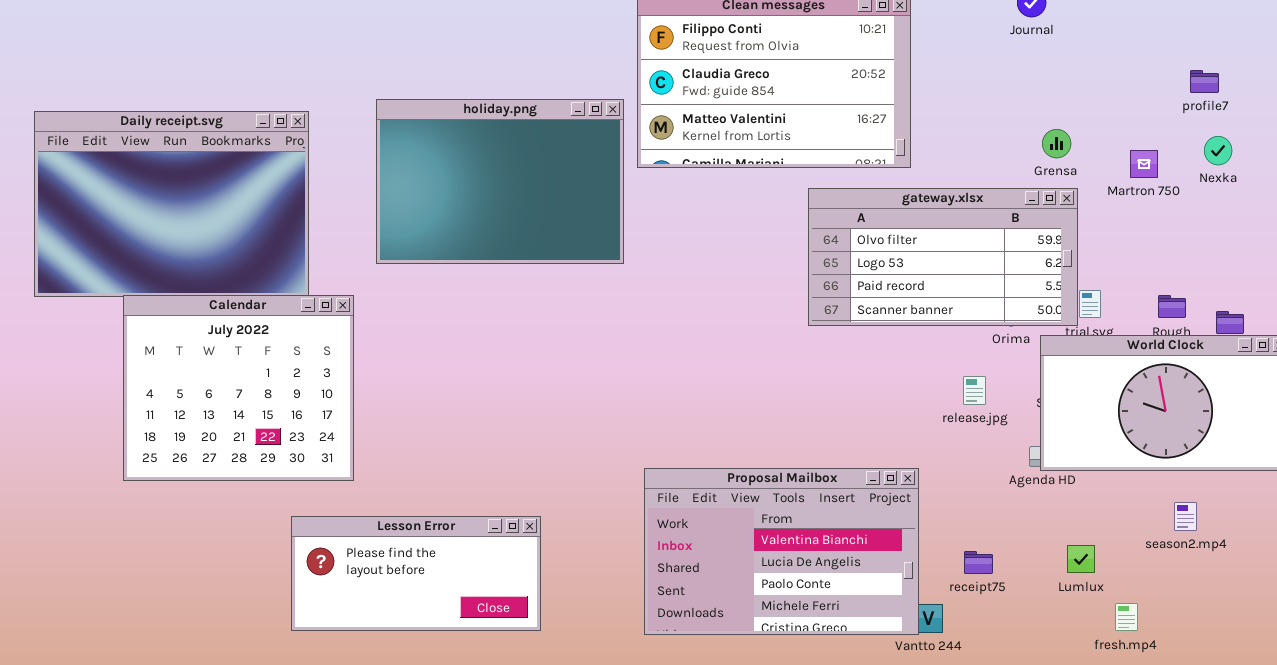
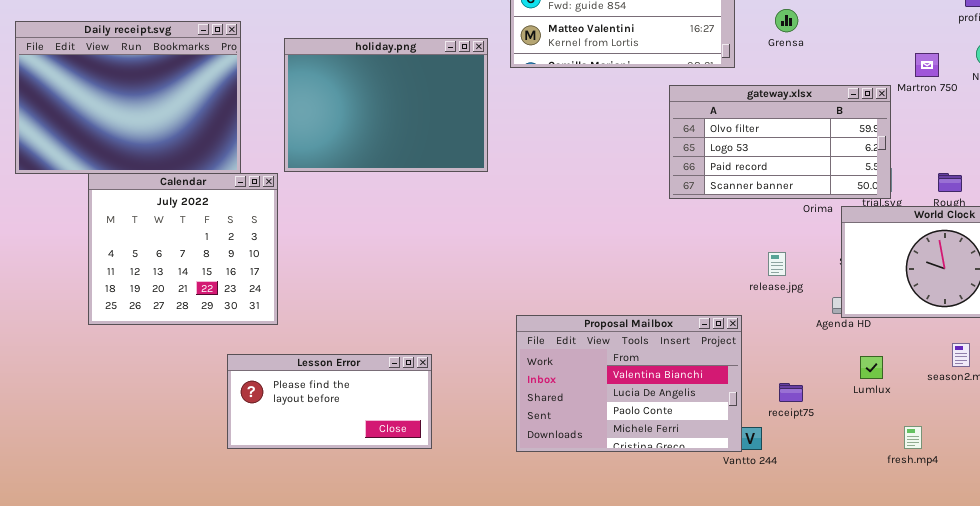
holiday.png: [376,99,624,264] -> [284,38,488,172], moved
Grensa: [1042,129,1071,158] -> [775,9,798,32], moved
gateway.xlsx: [808,188,1078,326] -> [669,85,891,199], moved
release.jpg: [963,376,986,405] -> [768,252,786,276], moved
Lumlux: [1067,545,1095,573] -> [860,356,883,379], moved

